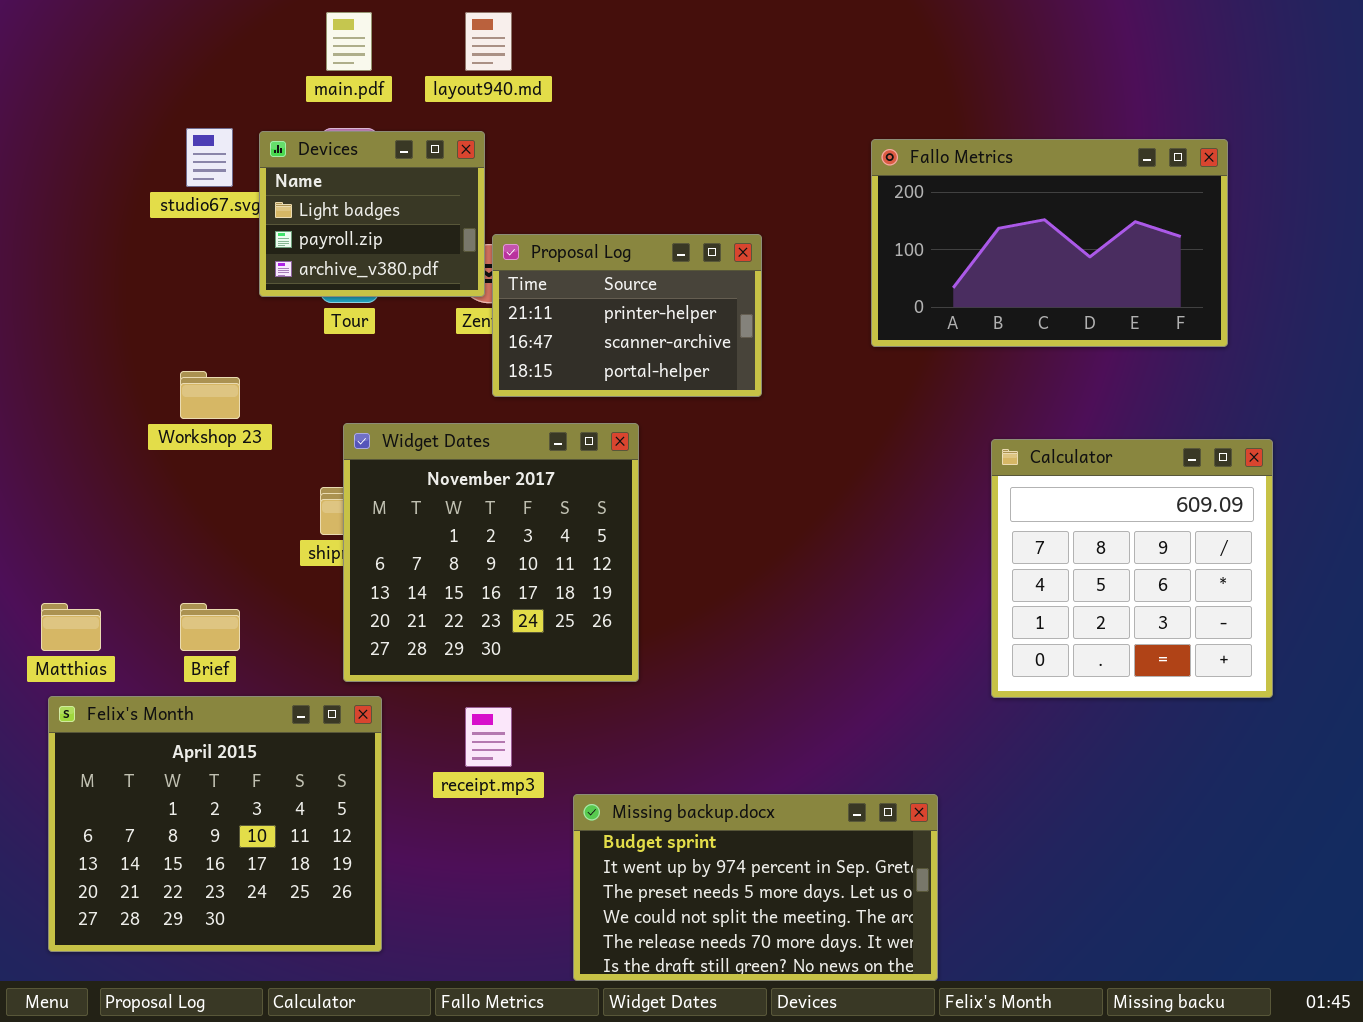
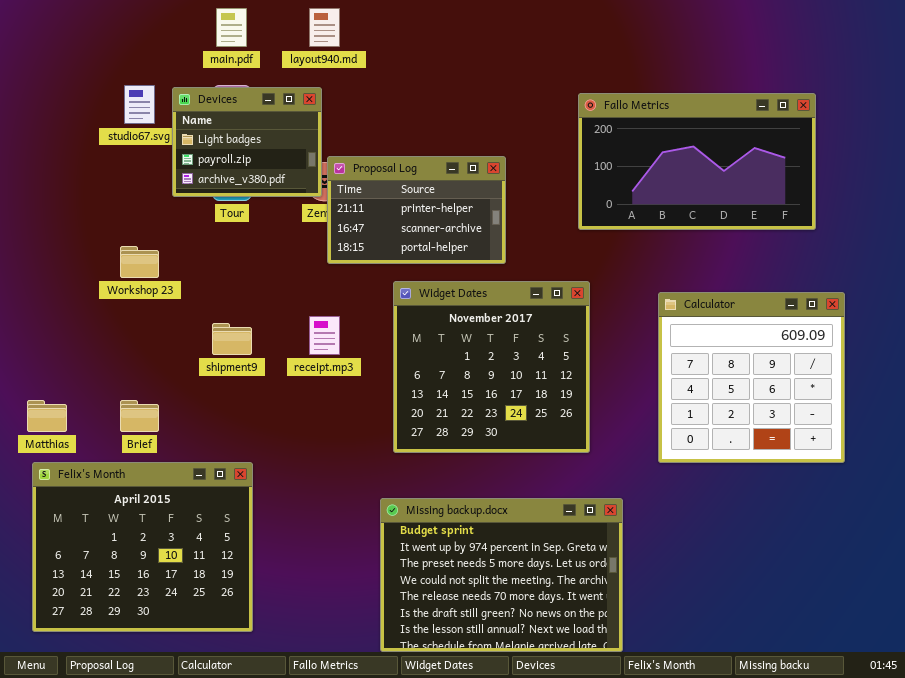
Widget Dates: [343,423,639,682] -> [393,281,590,453], moved
receipt.mp3: [465,707,512,767] -> [309,316,340,355], moved
Missing backup.docx: [573,794,938,981] -> [380,498,623,652], resized

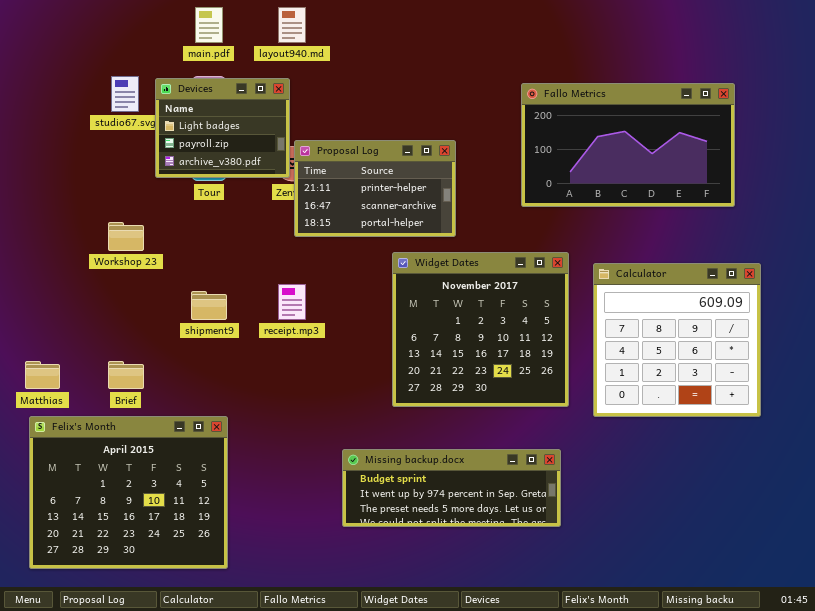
Widget Dates: [393,281,590,453] -> [392,252,569,407], moved
Missing backup.docx: [380,498,623,652] -> [342,449,561,527], resized

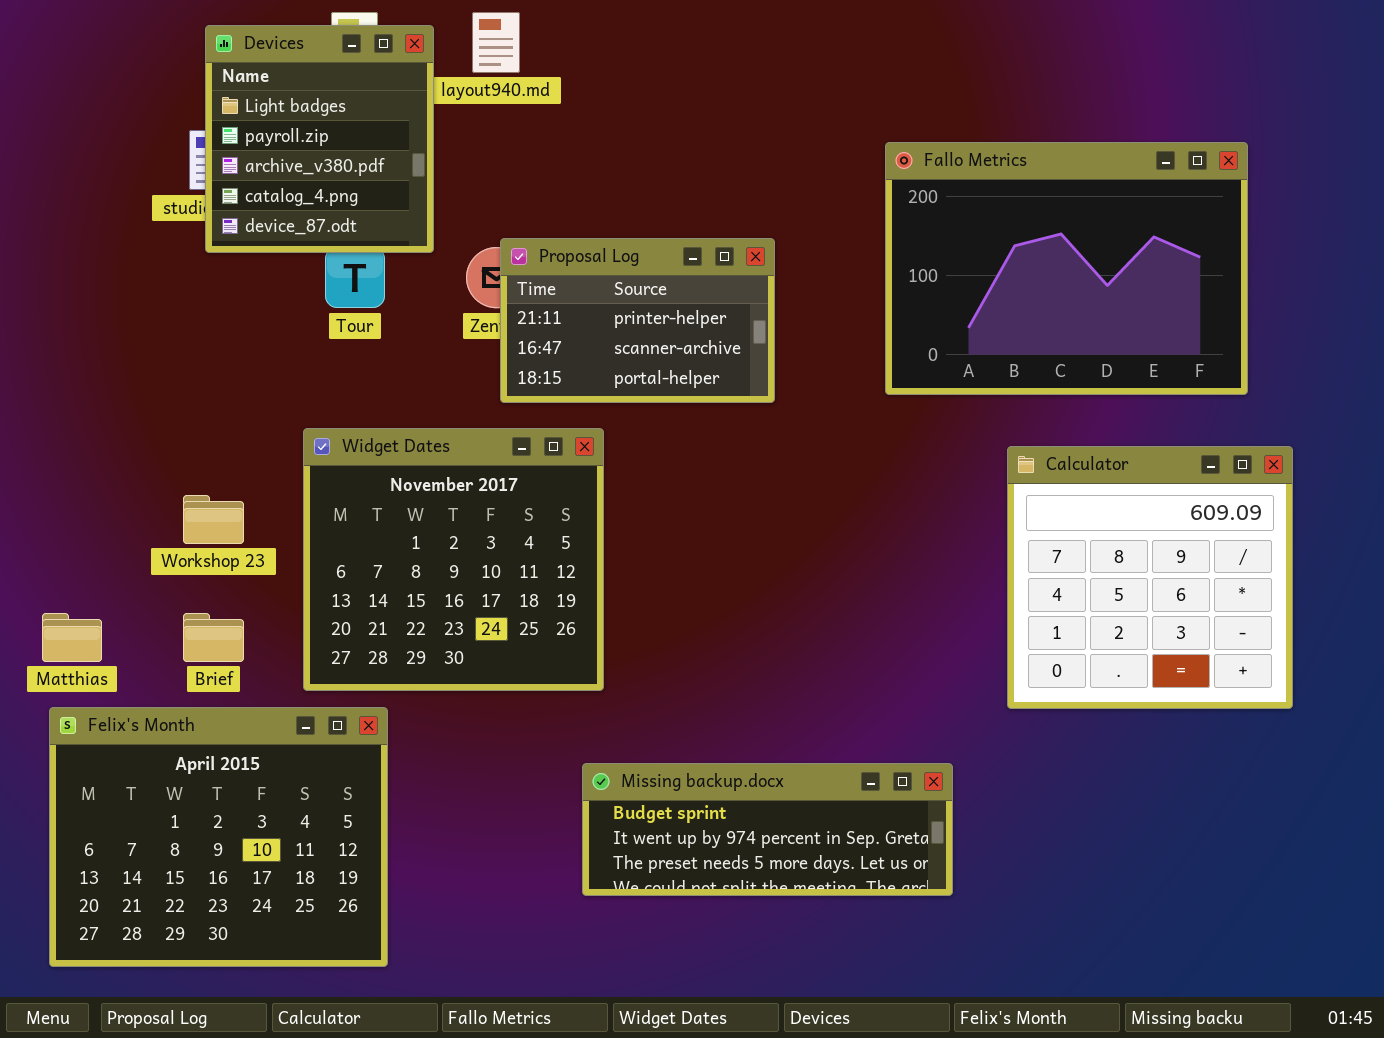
Devices: [155,78,290,178] -> [205,25,434,253], moved, resized
Fallo Metrics: [521,83,735,207] -> [885,142,1248,395], resized
Workshop 23: [108,222,144,251] -> [183,495,244,544], moved
Widget Dates: [392,252,569,407] -> [303,428,604,691], moved

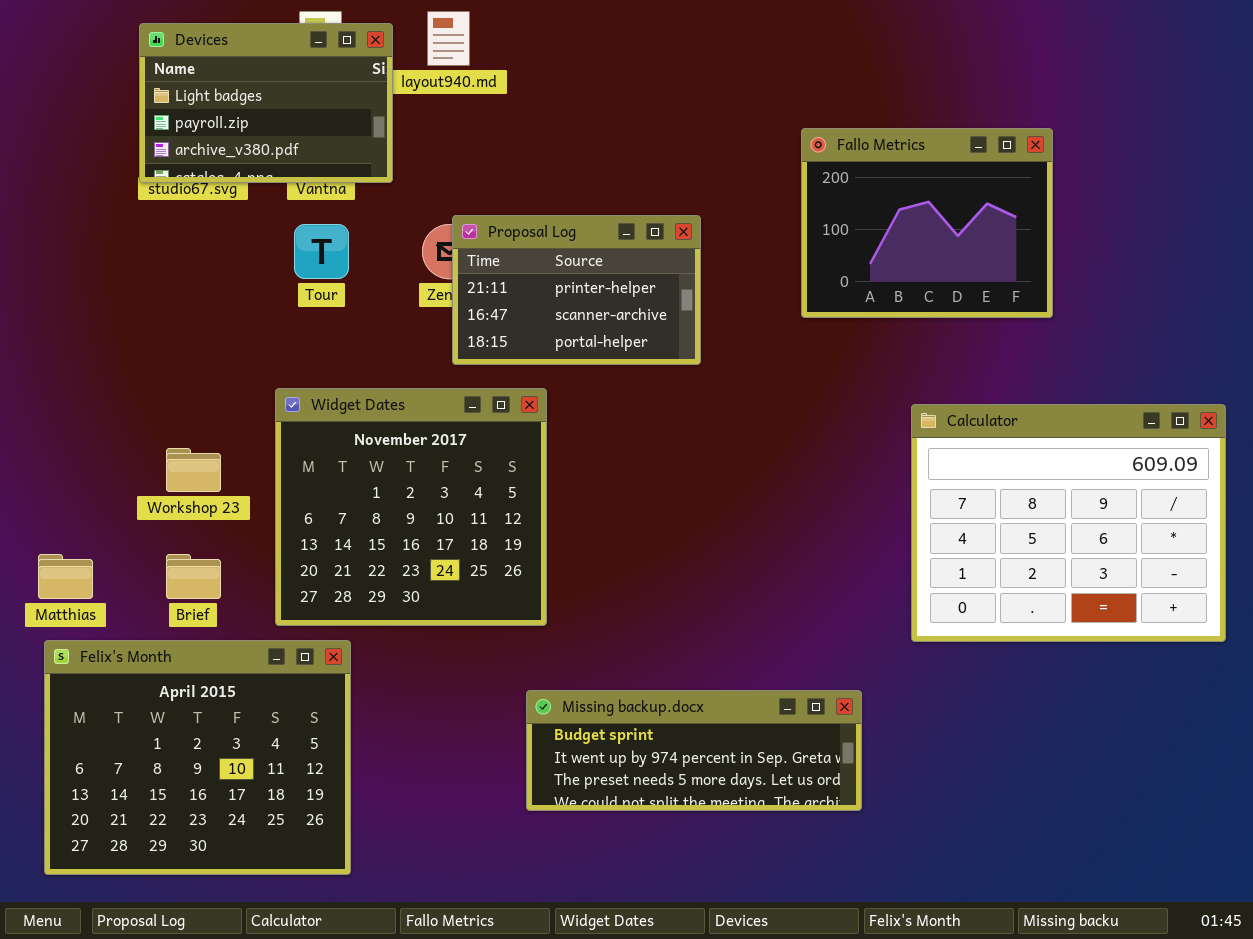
Devices: [205,25,434,253] -> [139,23,393,183], resized
Fallo Metrics: [885,142,1248,395] -> [801,128,1053,318], resized
Calculator: [1007,446,1293,709] -> [911,404,1226,642], resized

